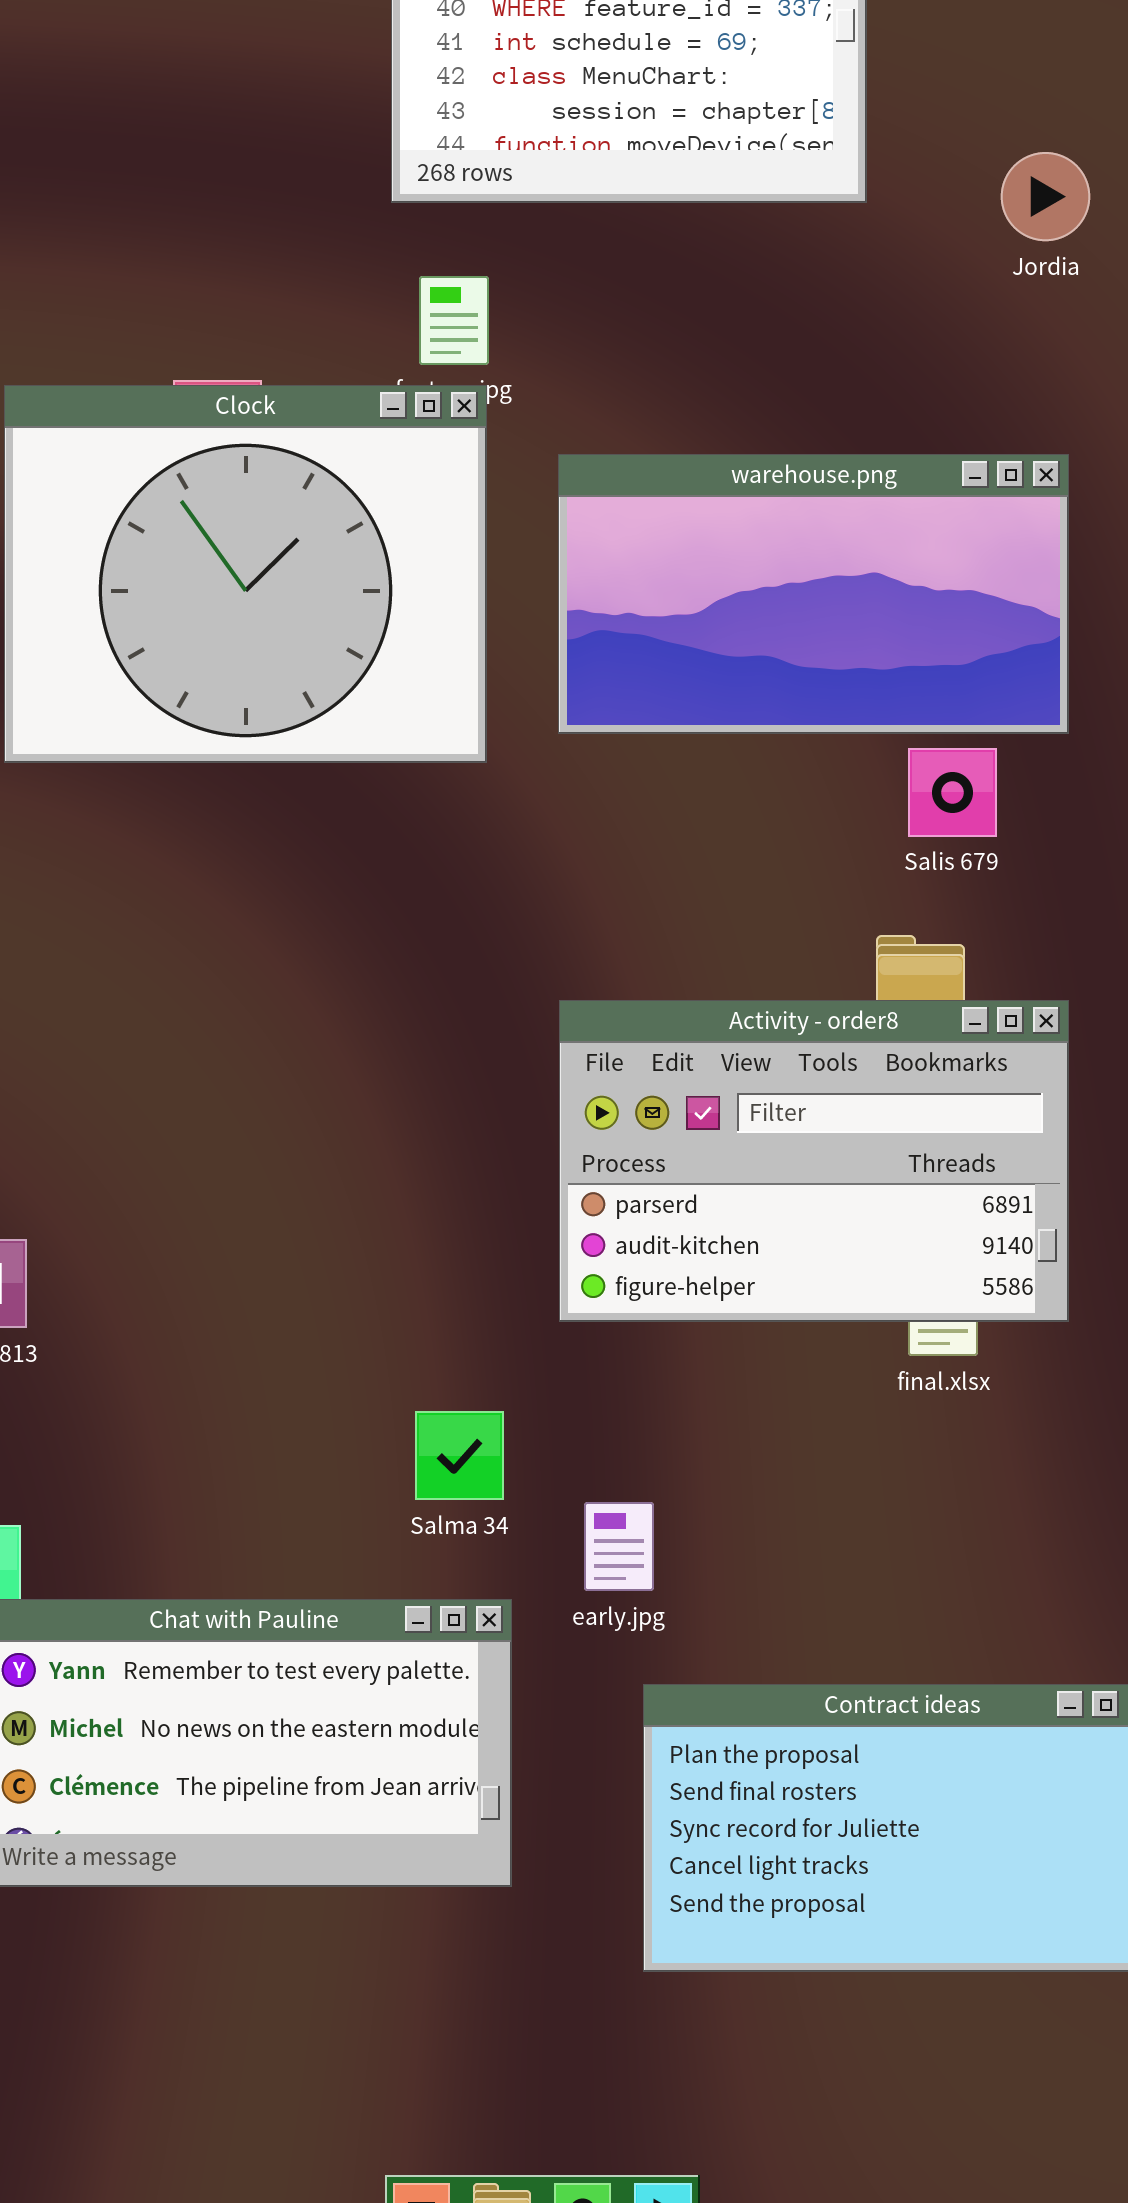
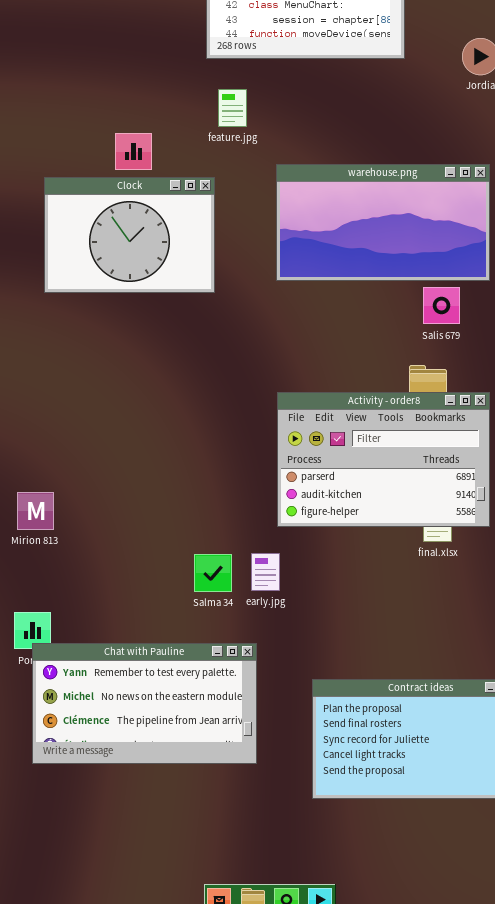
Clock: [4,385,487,763] -> [44,177,215,293], resized
Salma 34: [415,1411,504,1500] -> [194,554,232,592], moved
early.jpg: [584,1502,654,1591] -> [251,553,280,591], moved

